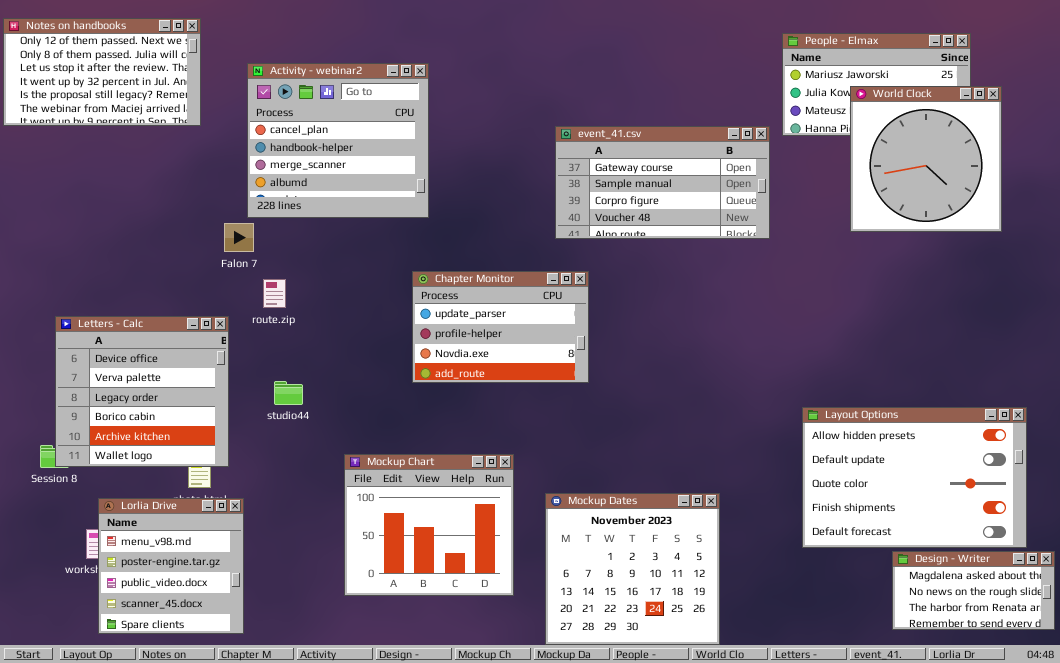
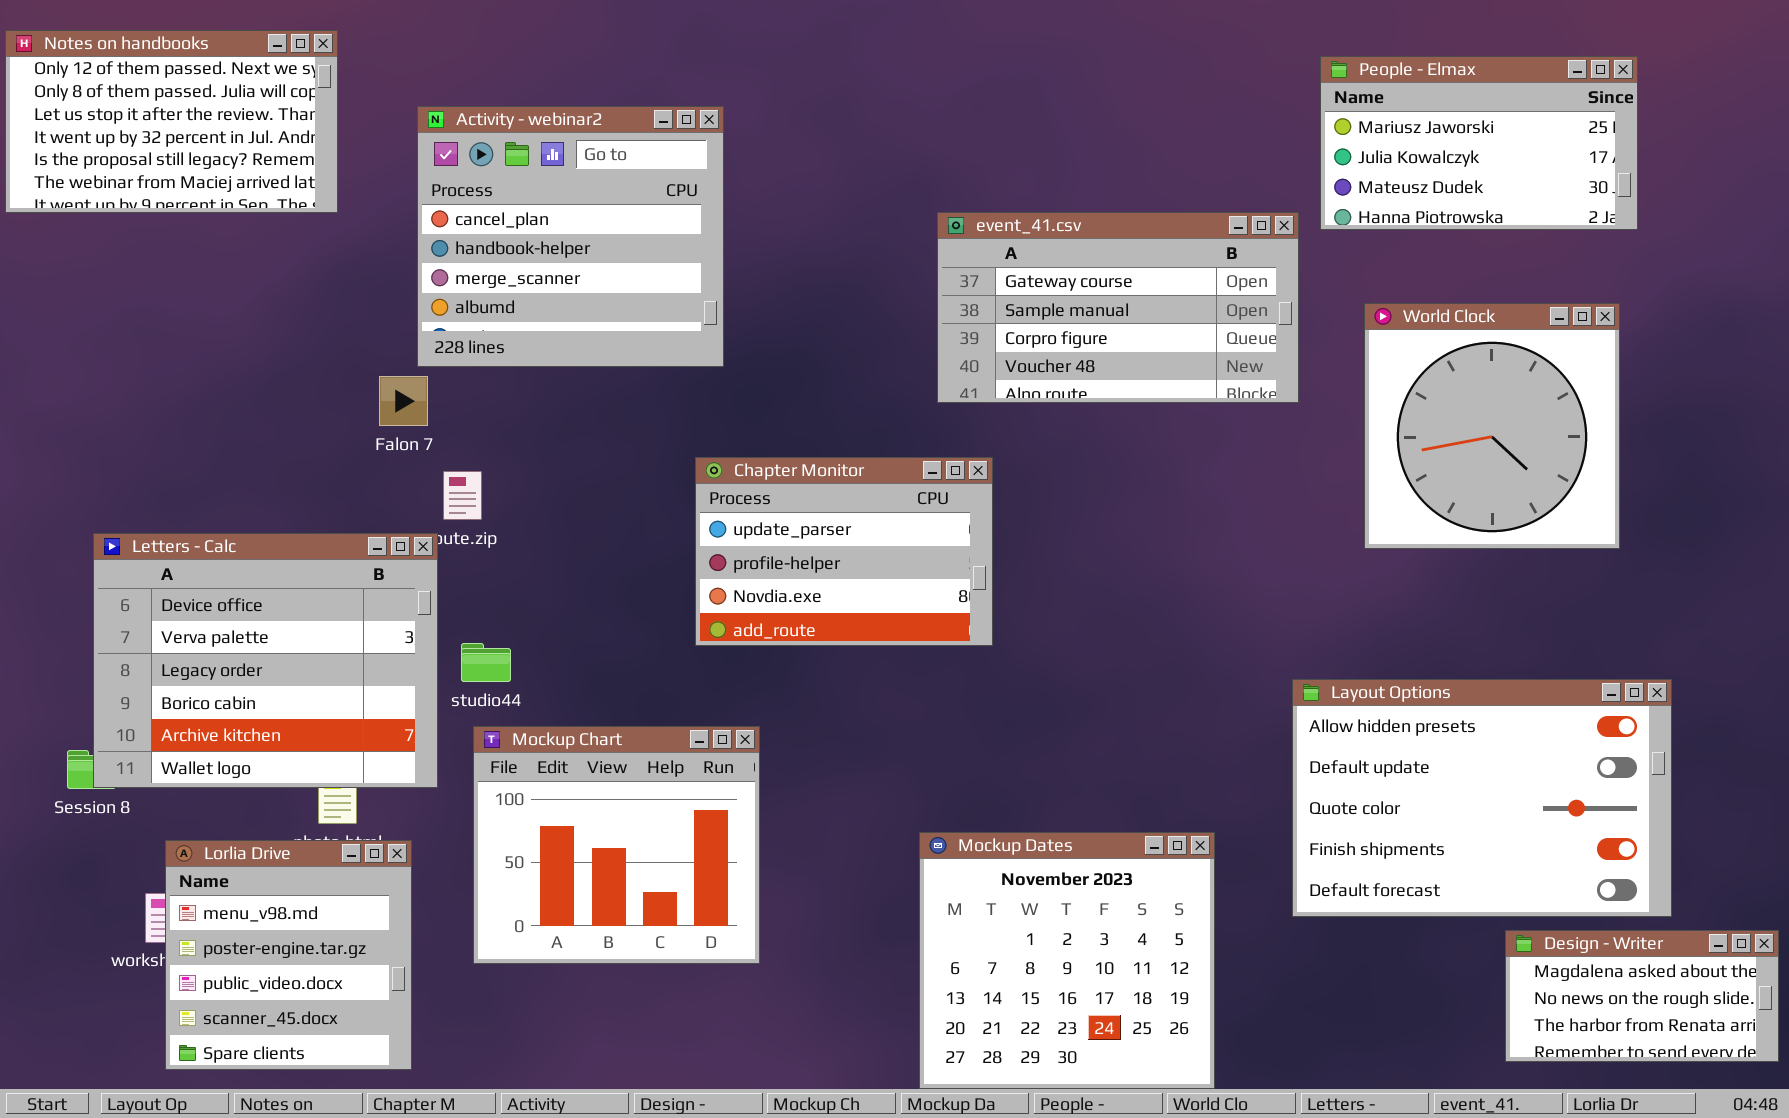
World Clock: [850,86,1002,232] -> [1364,303,1620,549], moved
Letters - Calc: [55,316,229,467] -> [93,533,438,788], resized
Layout Options: [802,407,1027,548] -> [1292,679,1672,917], moved
Mockup Chart: [344,454,514,596] -> [473,726,760,964], moved

